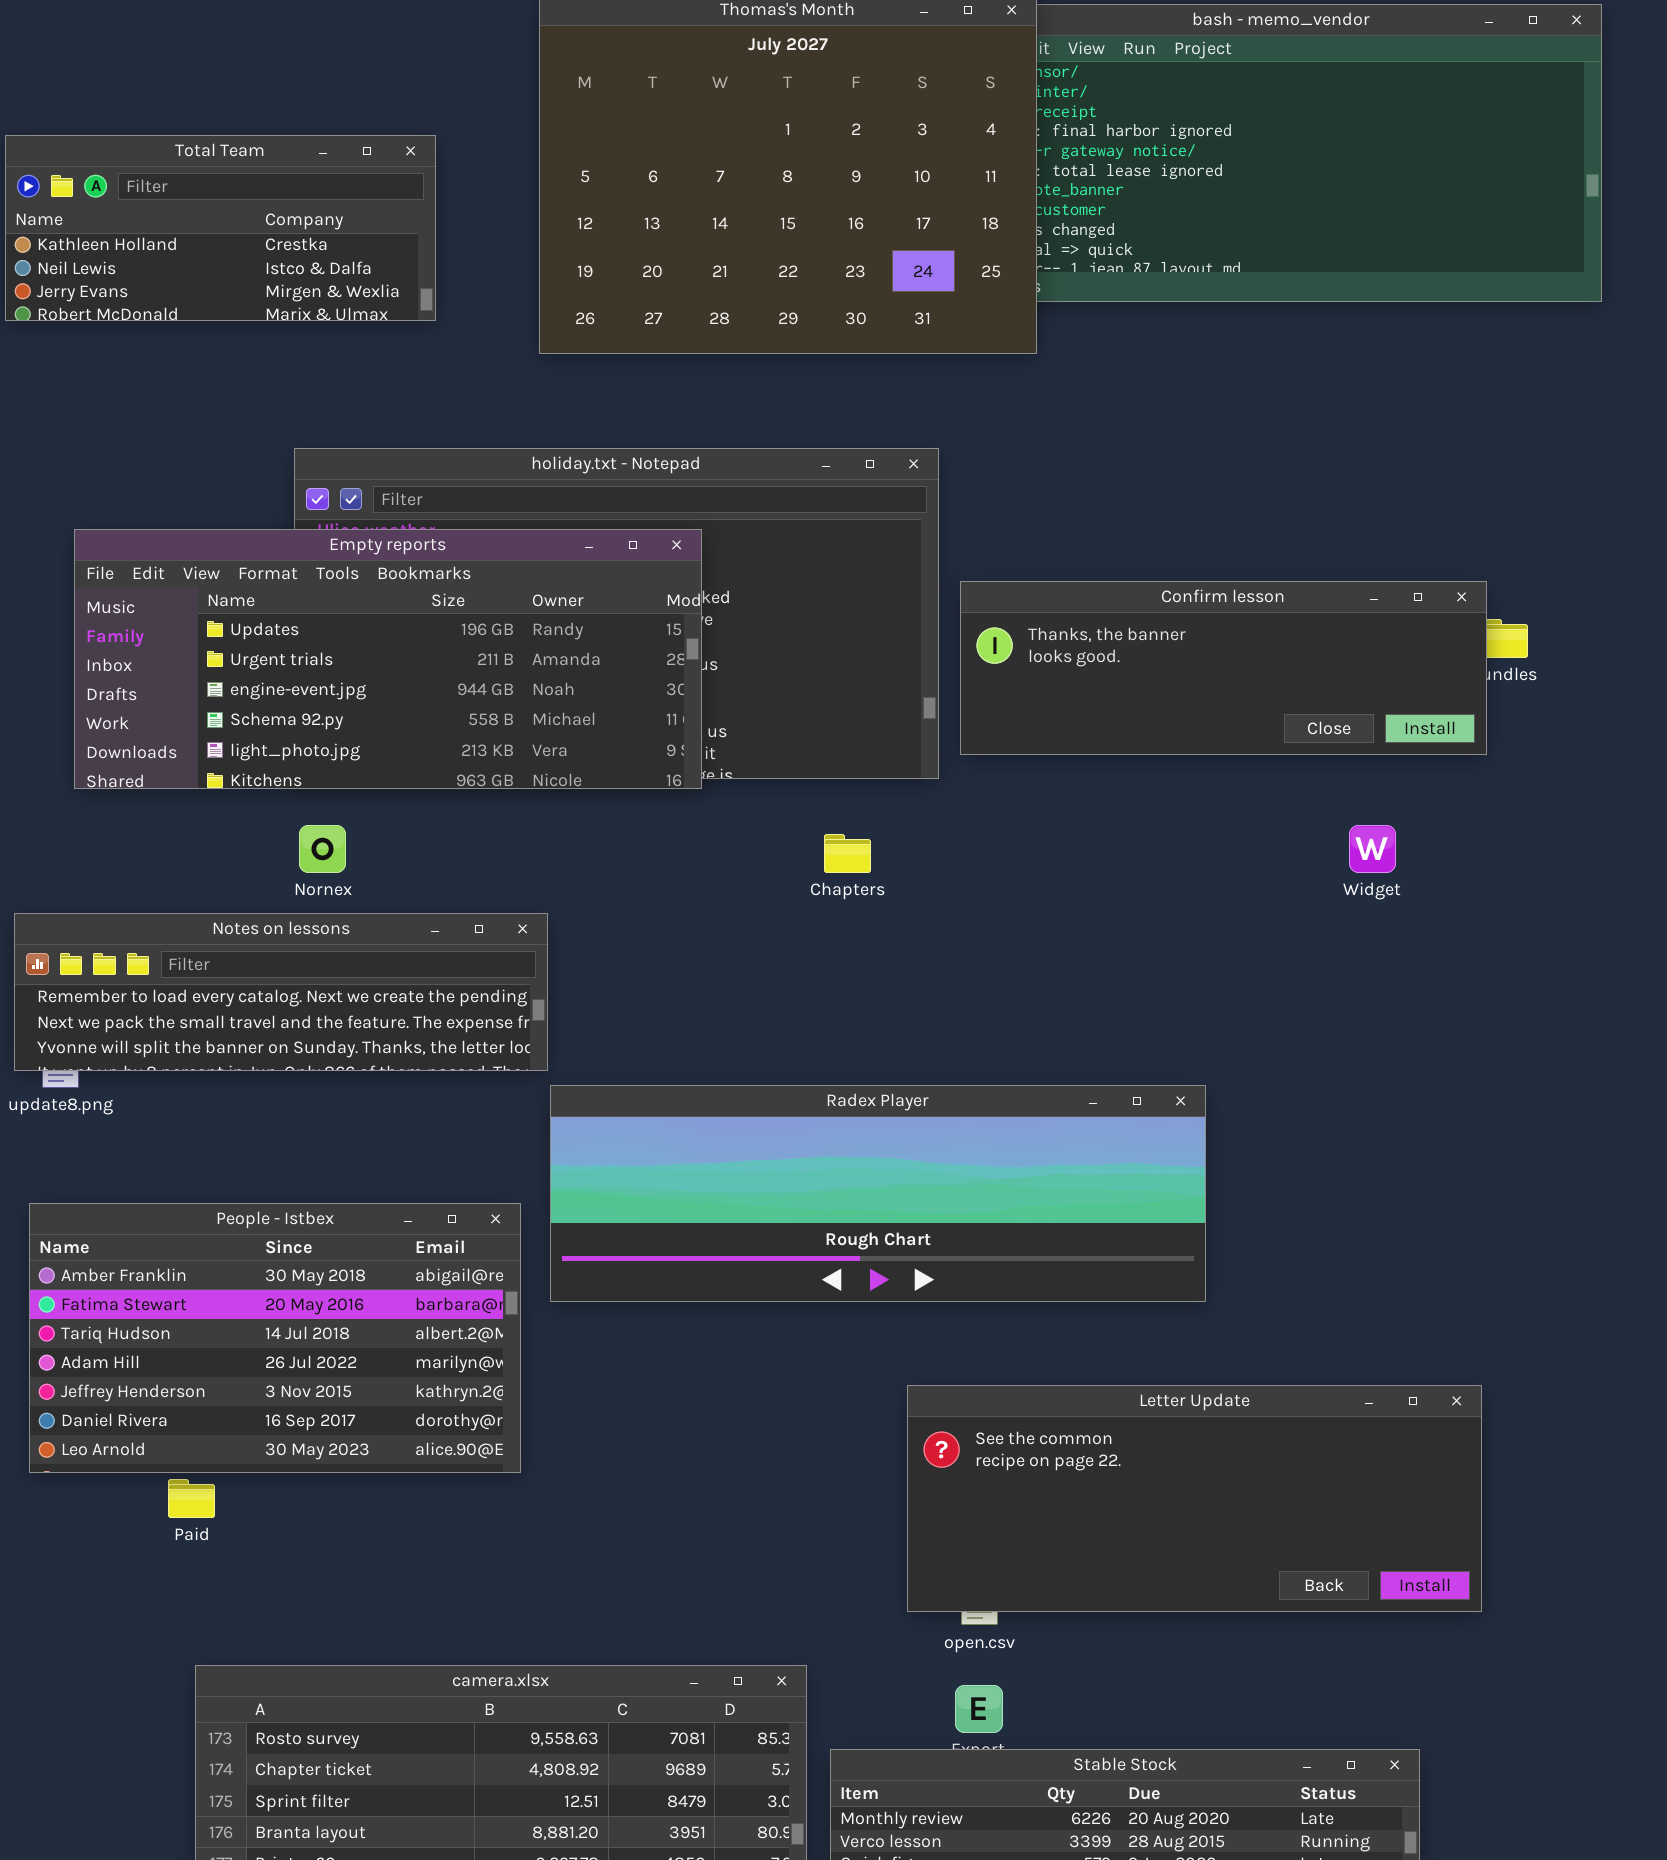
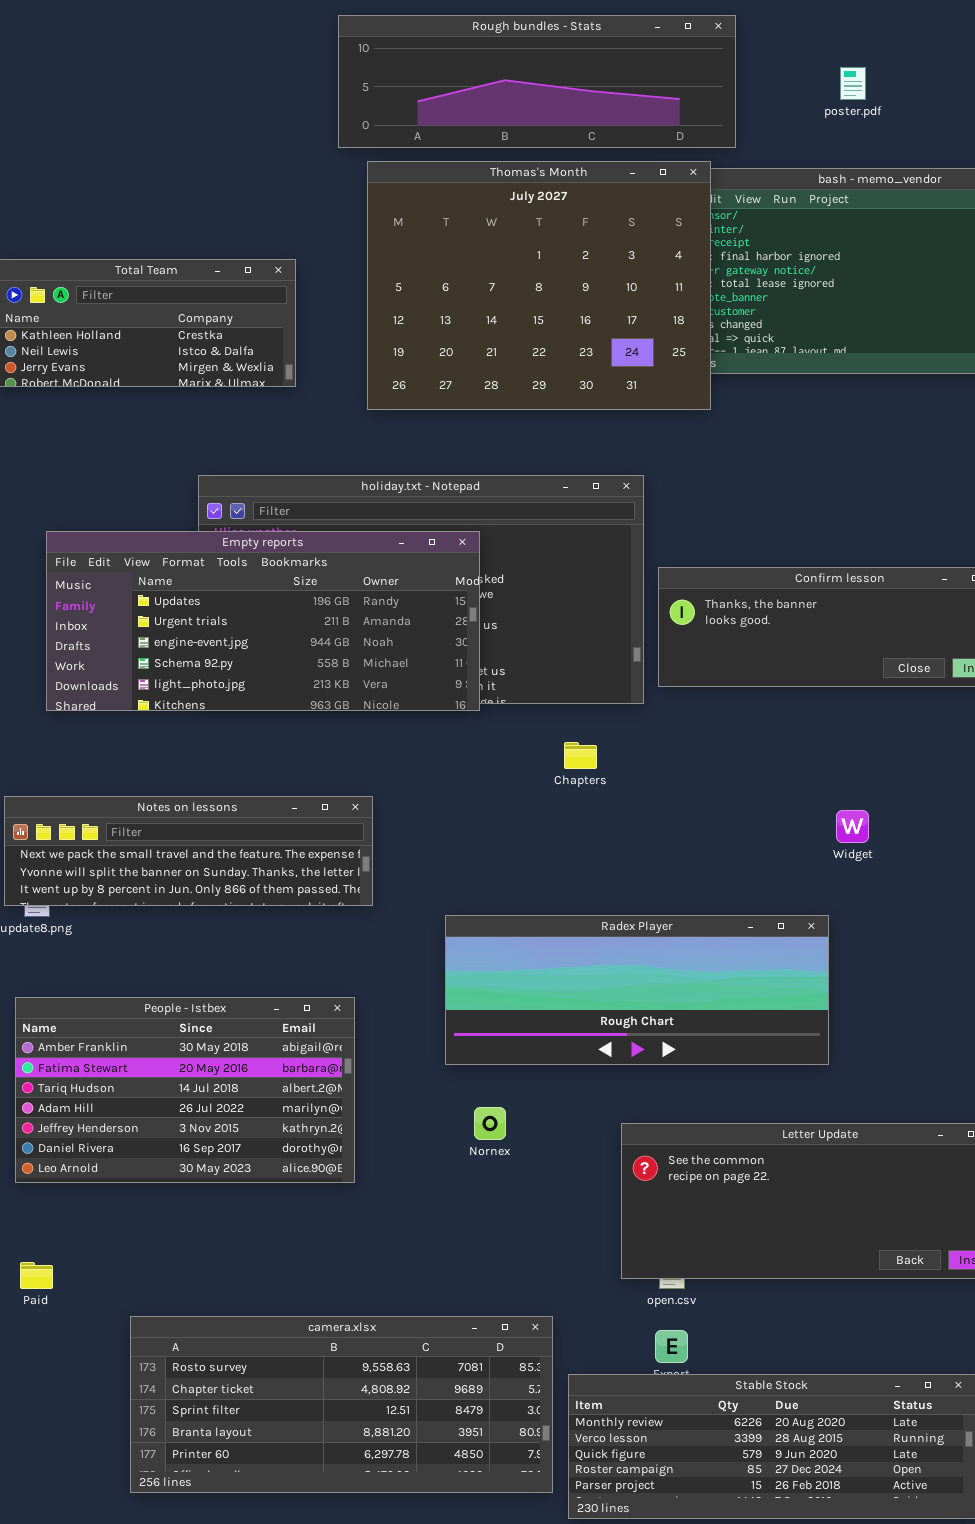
Nornex: [299,825,346,873] -> [474,1107,506,1140], moved
Widget: [1349,825,1396,873] -> [836,810,869,843], moved
Notes on lessons: [14,913,548,1071] -> [4,796,373,906], scrolled down 1 row
Radex Player: [550,1085,1206,1302] -> [445,915,829,1065], resized
Paid: [168,1479,215,1518] -> [20,1262,53,1289], moved

